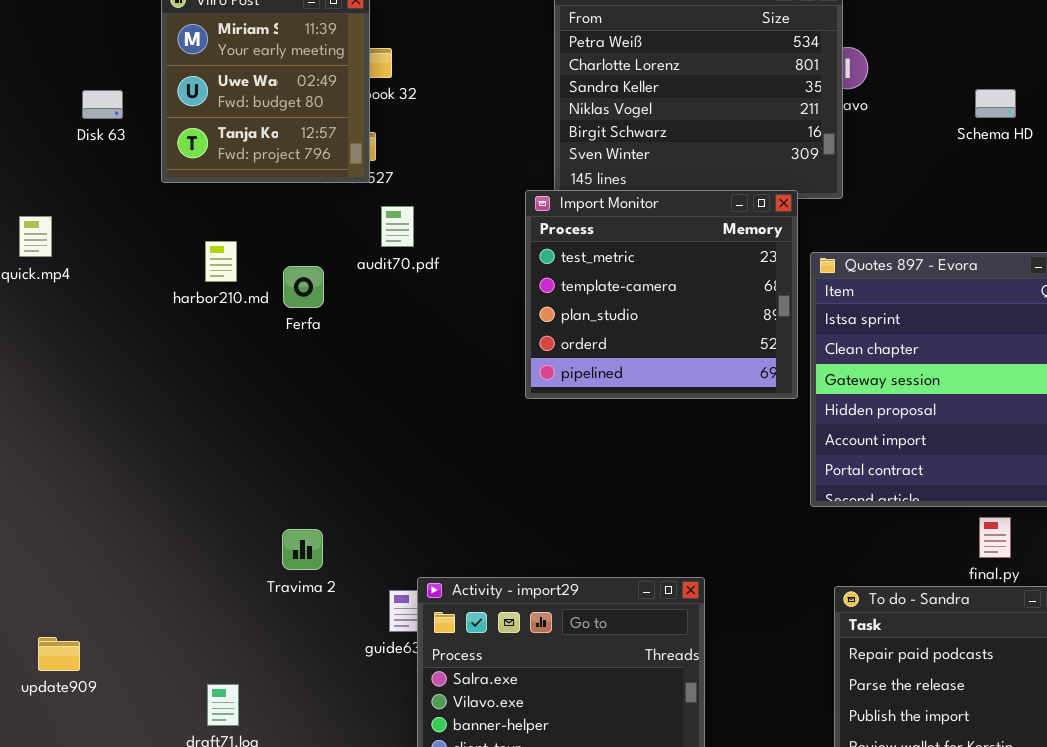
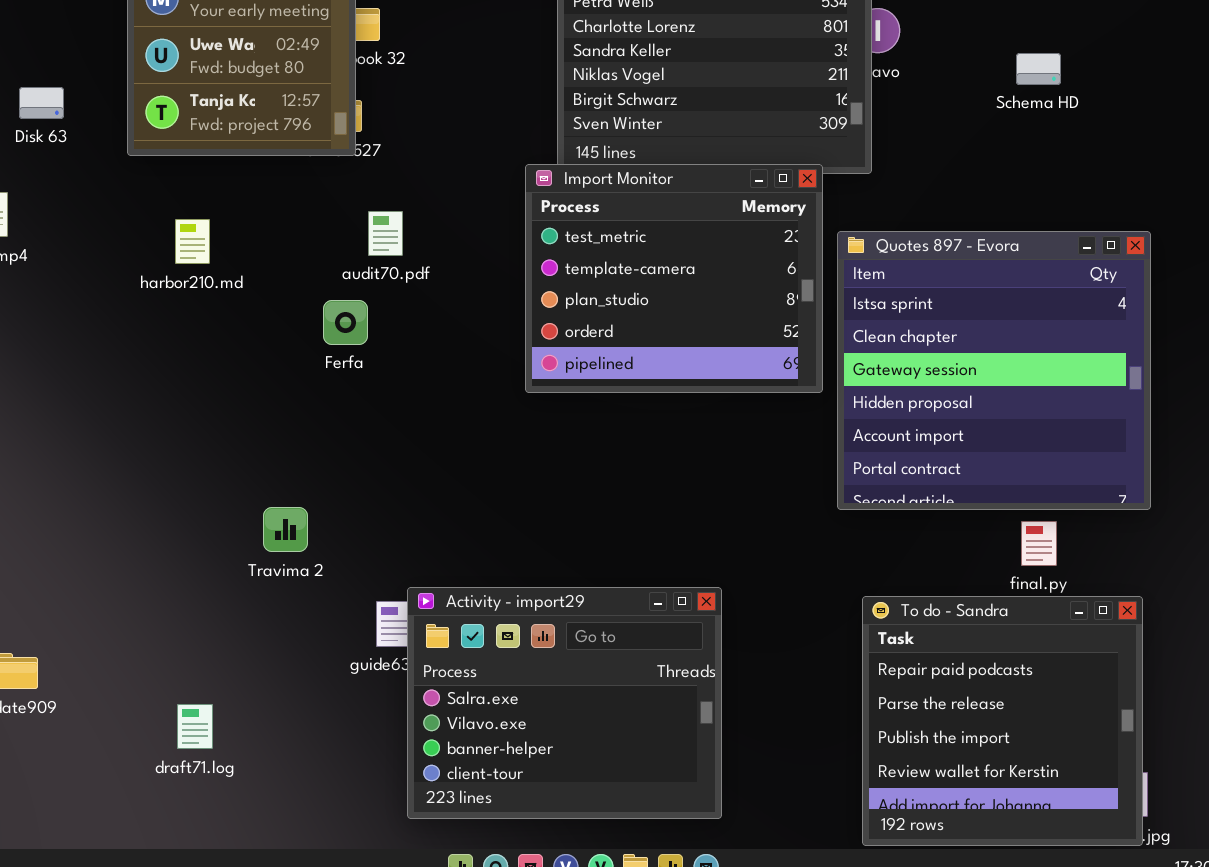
Disk 63: [82,90,123,119] -> [19,87,64,119], moved
audit70.pdf: [381,206,414,247] -> [368,211,403,256], moved
Ferfa: [283,266,324,308] -> [323,300,368,345], moved
Travima 2: [282,529,323,570] -> [263,507,308,552], moved

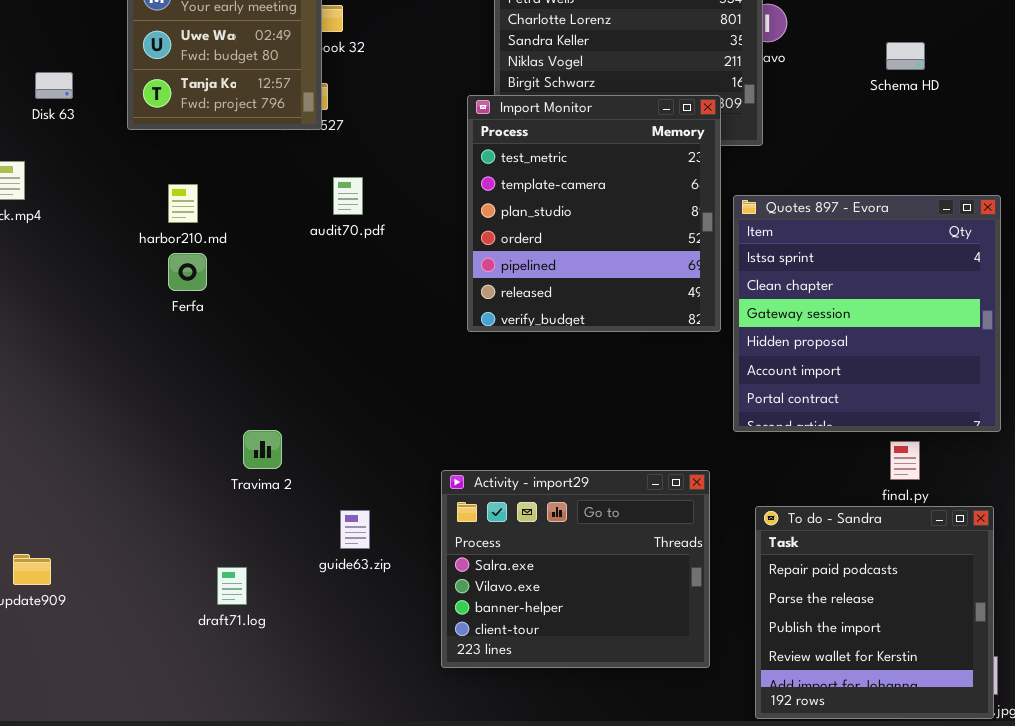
Import Monitor: [525,164,823,393] -> [467,95,721,332], resized
Ferfa: [323,300,368,345] -> [168,253,207,291], moved
Activity - import29: [407,587,722,819] -> [441,470,710,668], moved
draft71.log: [177,704,213,749] -> [217,567,247,605], moved

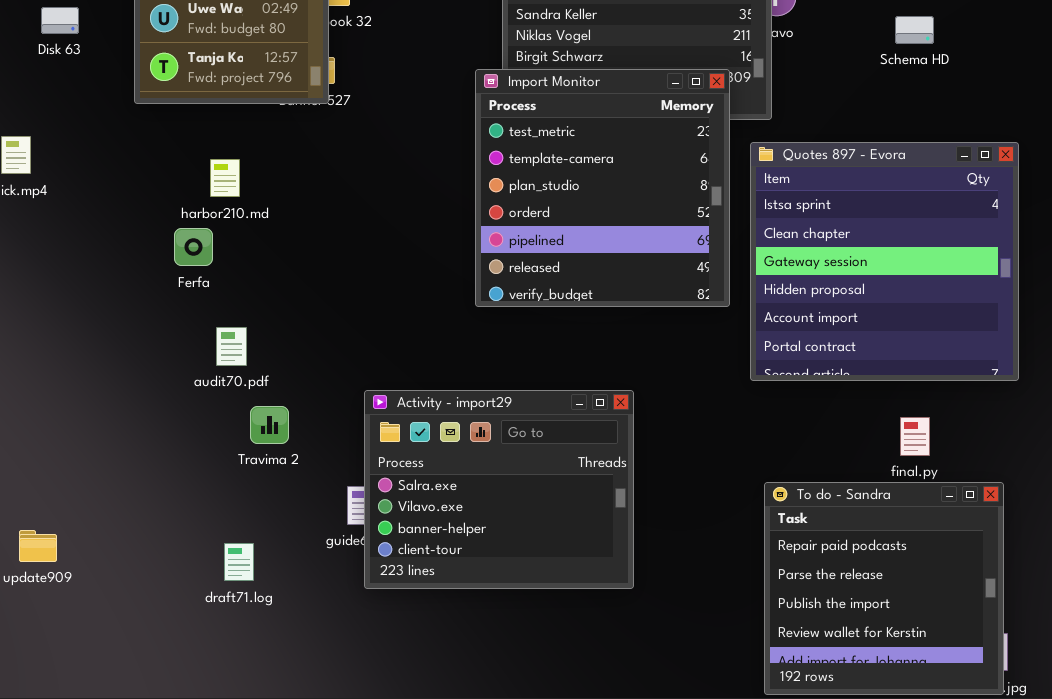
Disk 63: [35,72,73,99] -> [41,7,79,34], moved
audit70.pdf: [333,177,363,215] -> [216,327,247,366], moved
harbor210.md: [168,184,198,223] -> [210,159,240,197], moved
Quotes 897 - Evora: [733,195,1001,432] -> [750,142,1019,381], moved
Activity - import29: [441,470,710,668] -> [364,390,634,589], moved

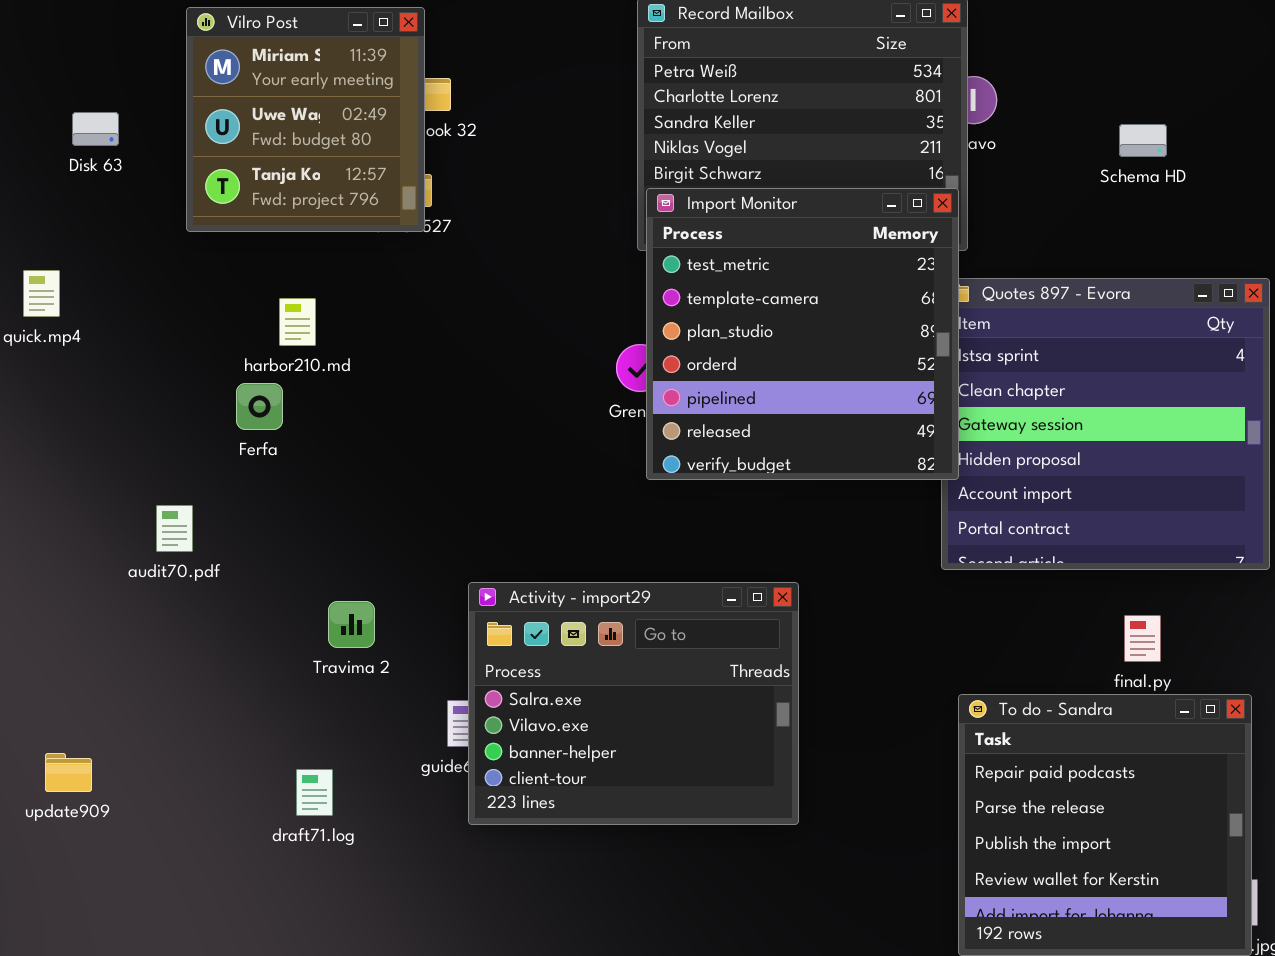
Import Monitor: [475,69,730,307] -> [646,188,959,480], moved
audit70.pdf: [216,327,247,366] -> [156,505,193,552], moved

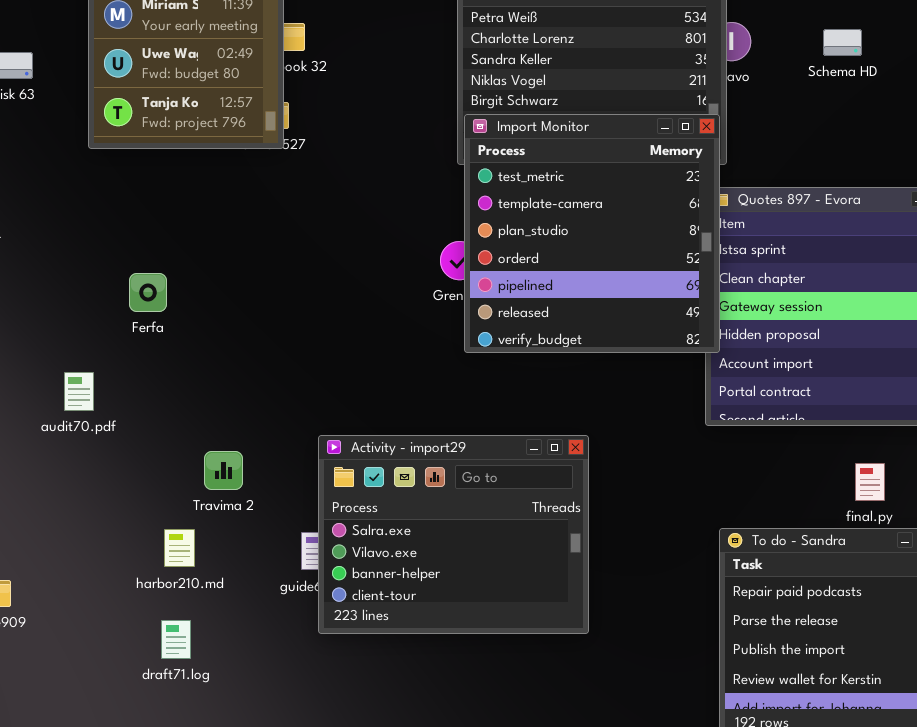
Schema HD: [1119,124,1167,157] -> [823,29,862,56], moved
harbor210.md: [279,298,316,346] -> [164,529,195,567], moved
draft71.log: [296,769,333,816] -> [161,620,191,659], moved

